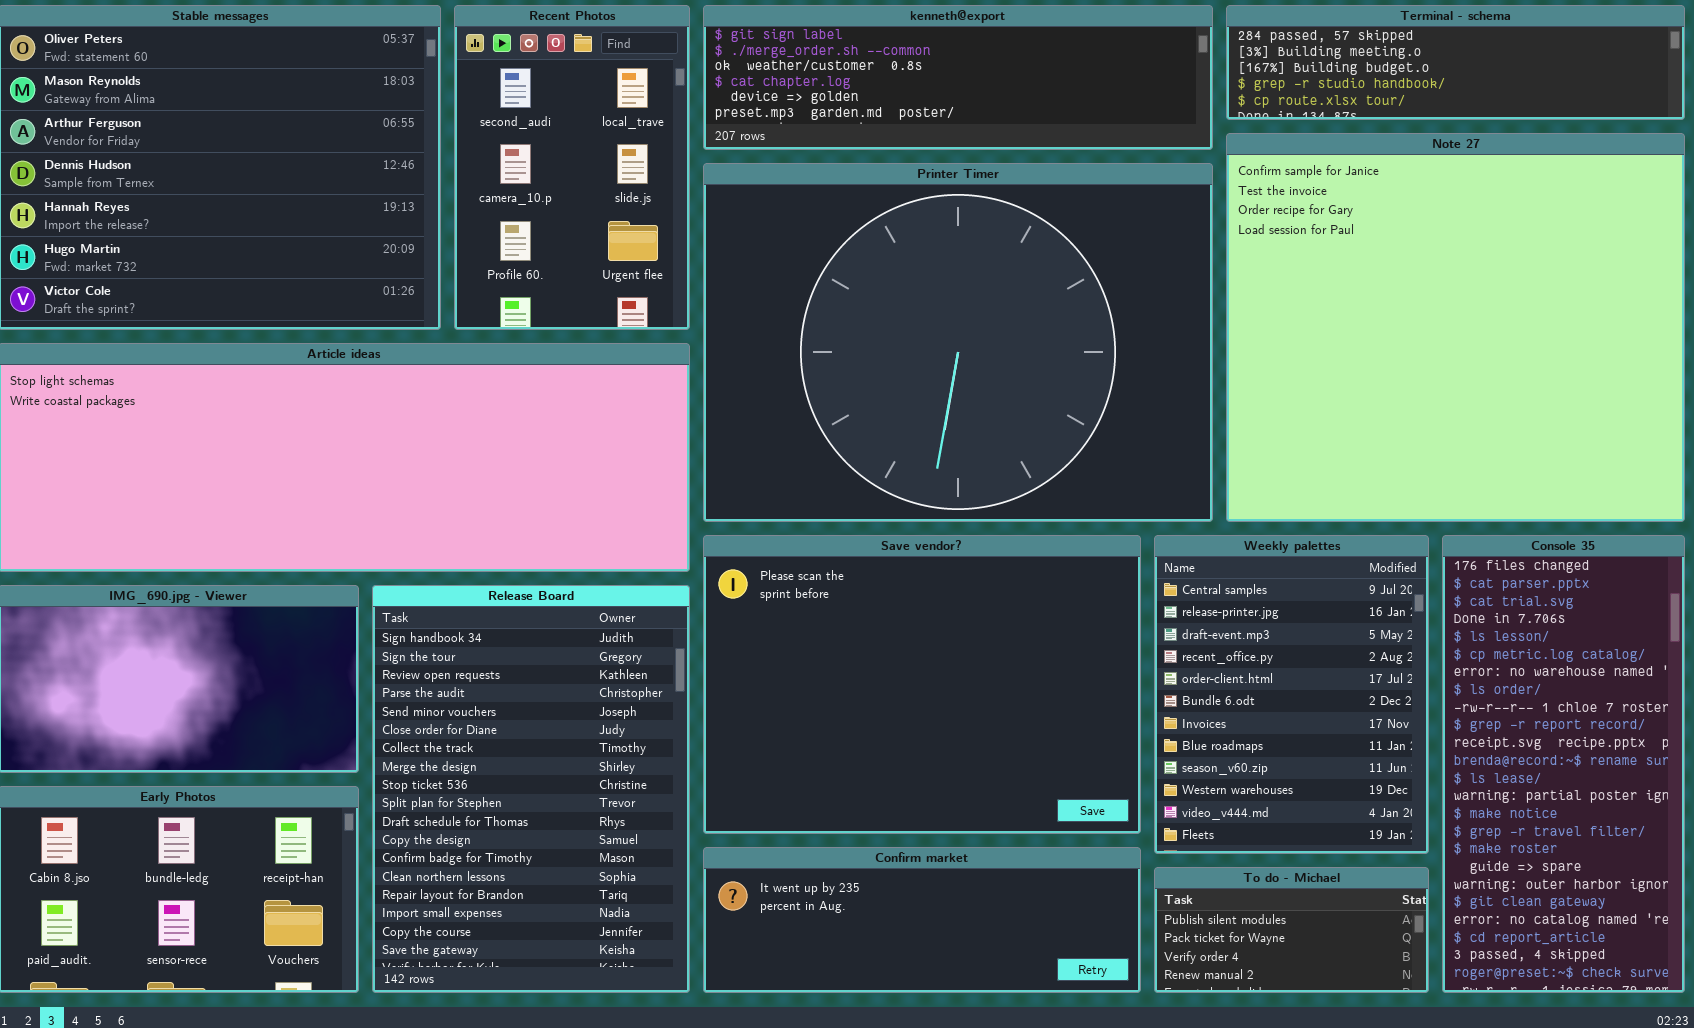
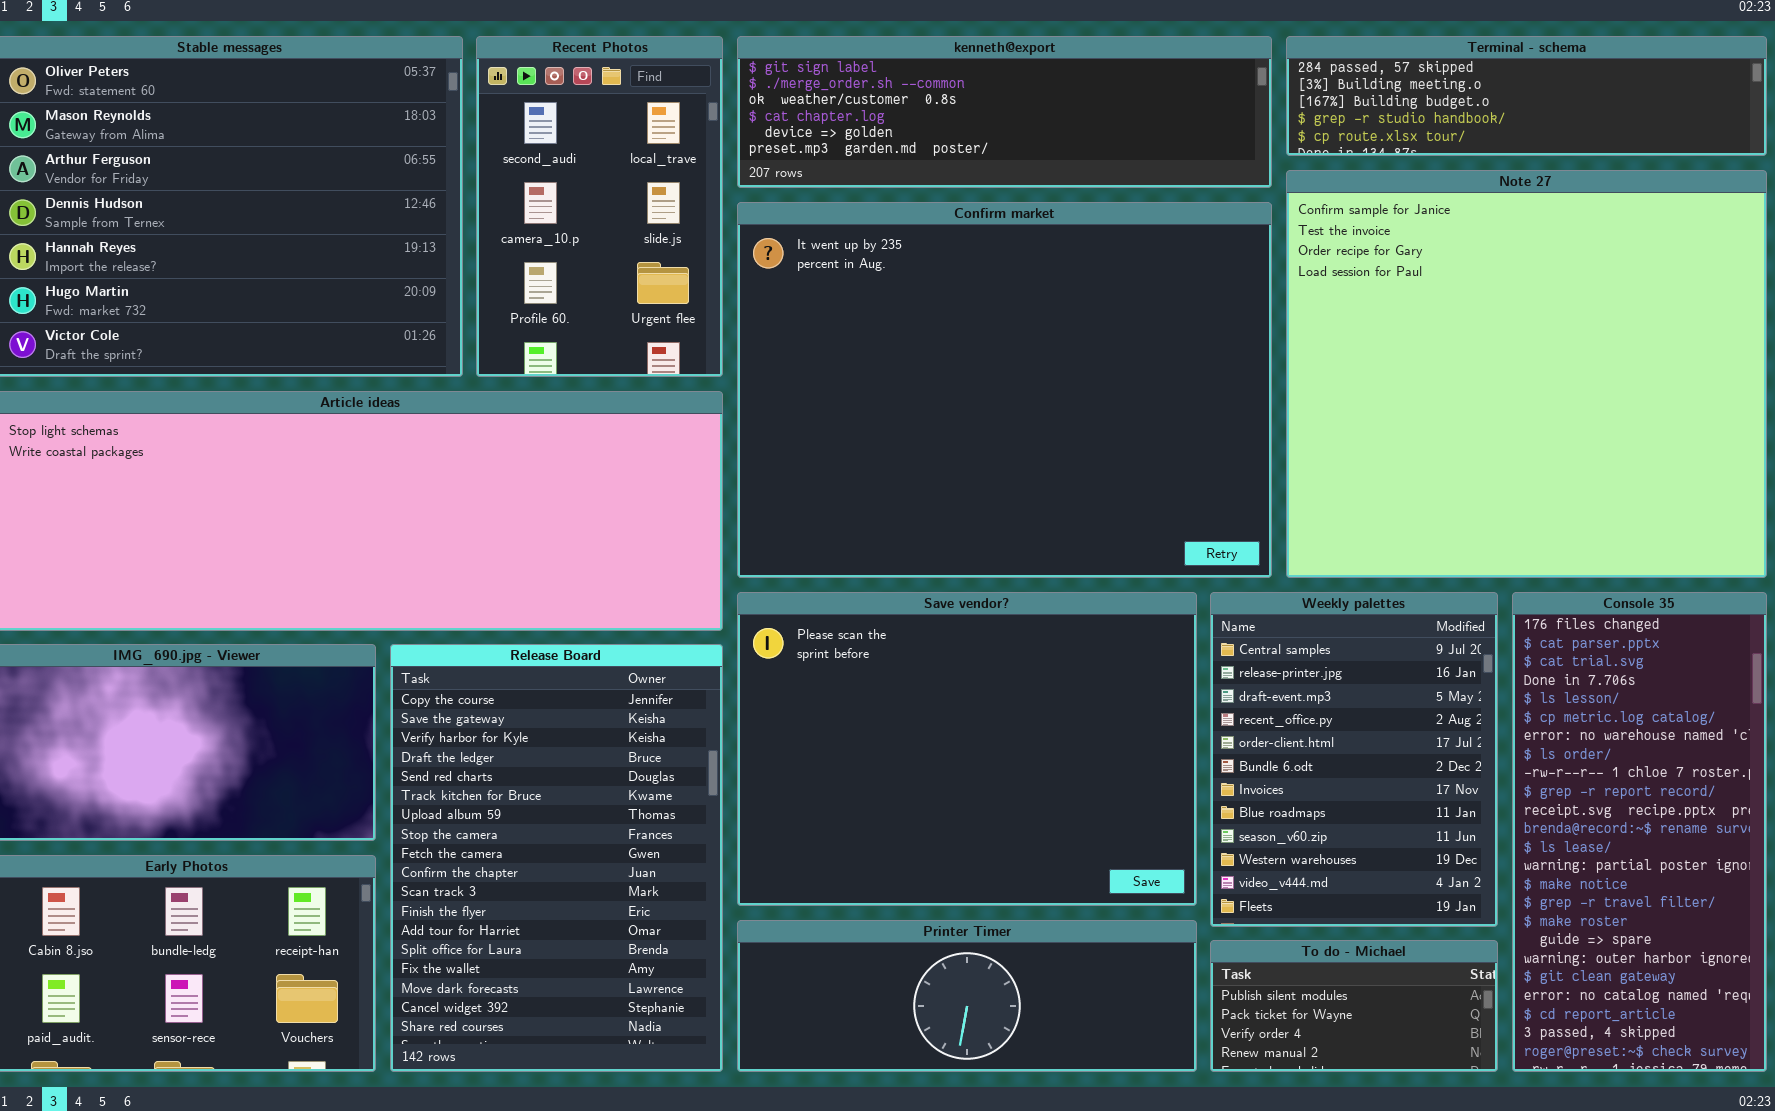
Printer Timer: [703,163,1213,522] -> [737,920,1197,1072], moved, resized
Release Board: [372,585,690,993] -> [390,644,723,1072], scrolled down 16 rows
Confirm market: [703,847,1141,993] -> [737,202,1272,578], moved, resized

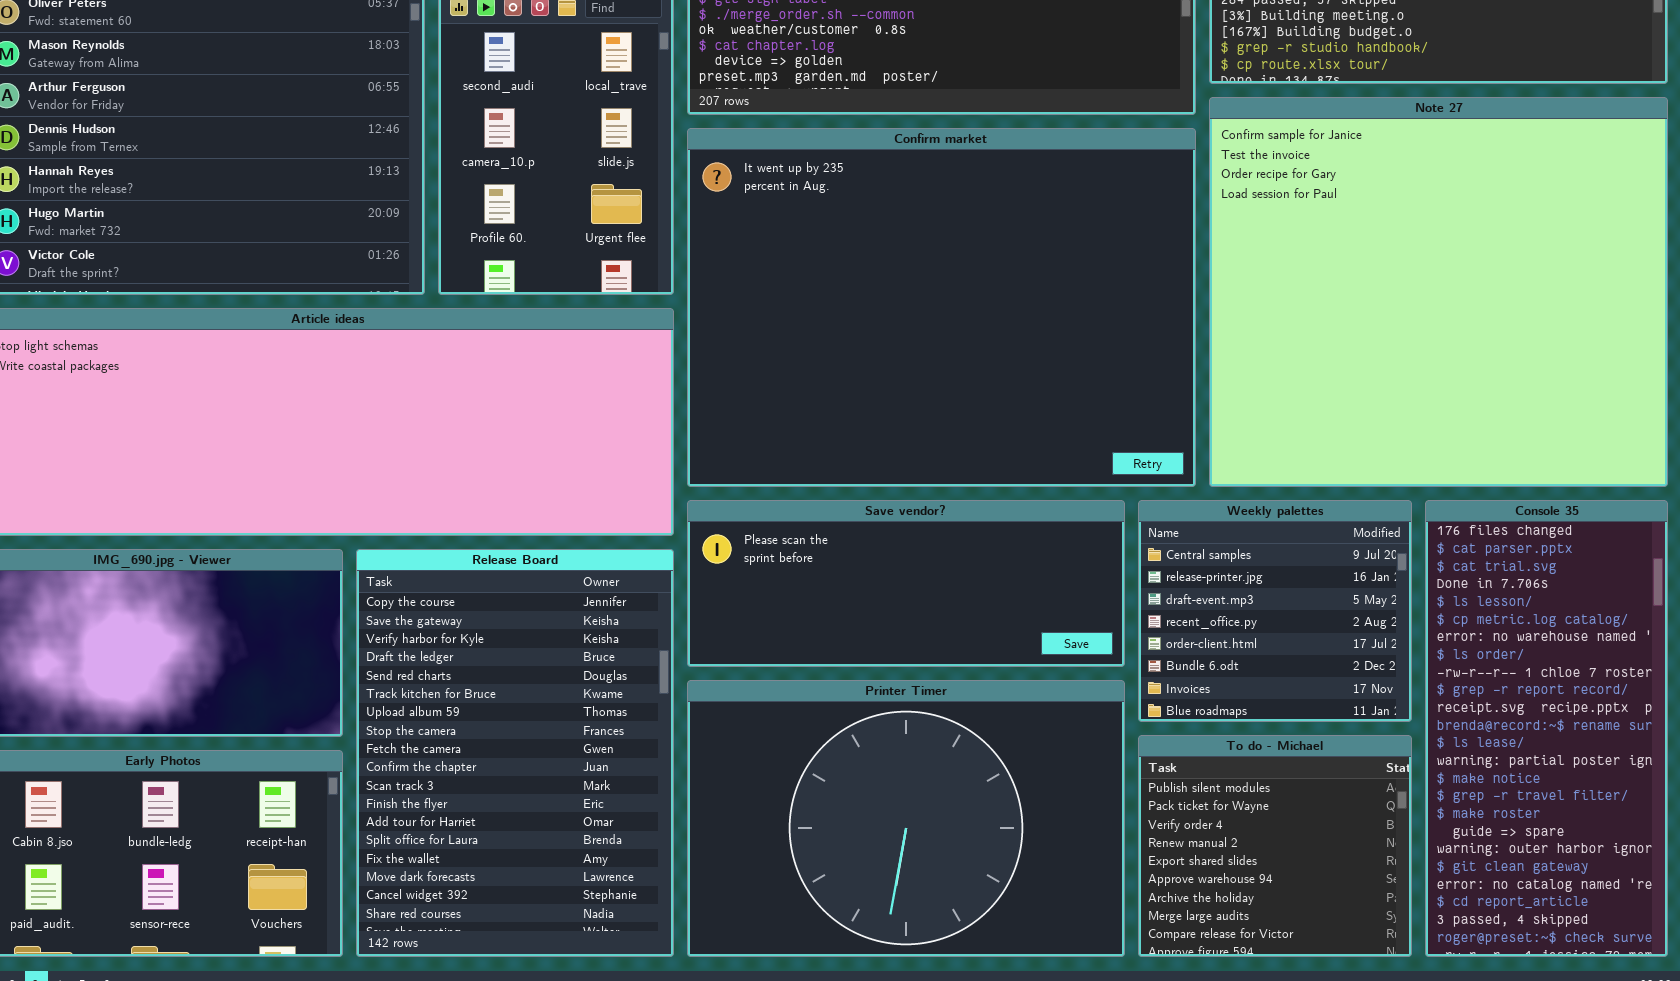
Save vendor?: [737,592,1197,906] -> [687,500,1125,667], resized
Weekly palettes: [1210,592,1498,927] -> [1138,500,1412,722], resized
Printer Timer: [737,920,1197,1072] -> [687,680,1125,957], resized
To do - Michael: [1210,940,1498,1072] -> [1138,735,1412,957], resized

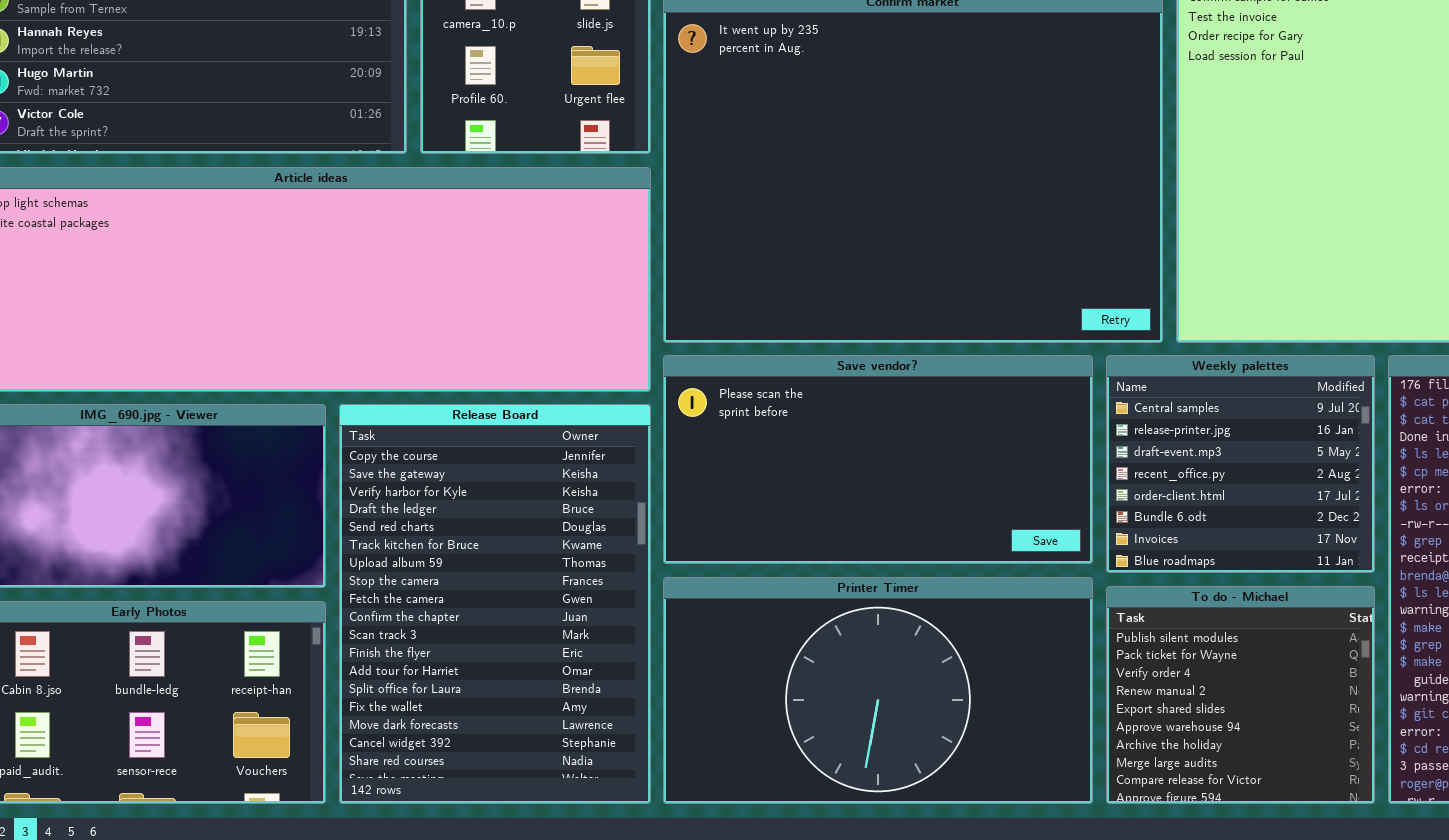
Save vendor?: [687,500,1125,667] -> [663,355,1093,564], resized
Printer Timer: [687,680,1125,957] -> [663,577,1093,804], resized

